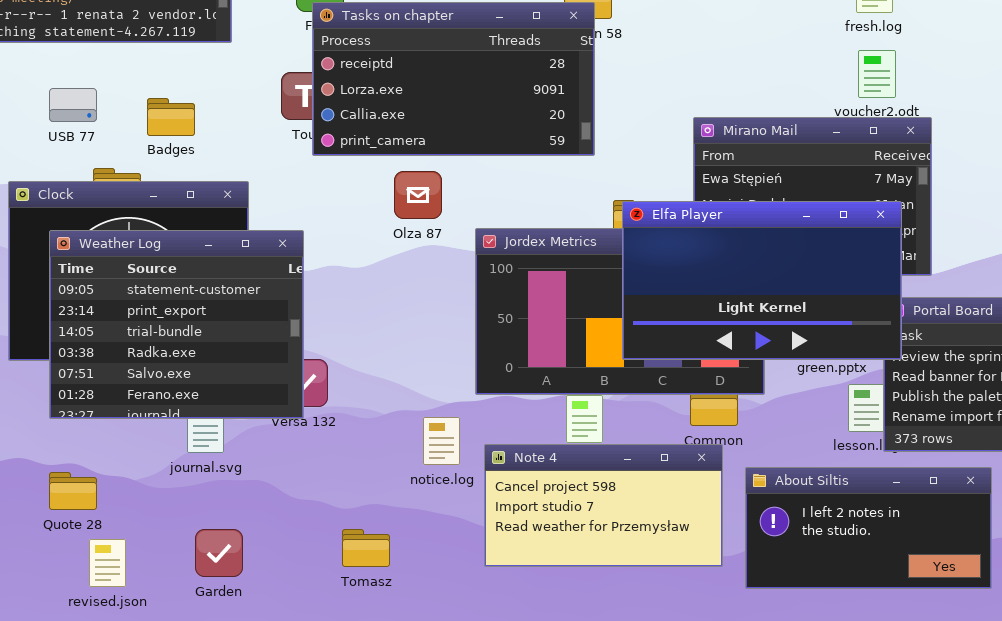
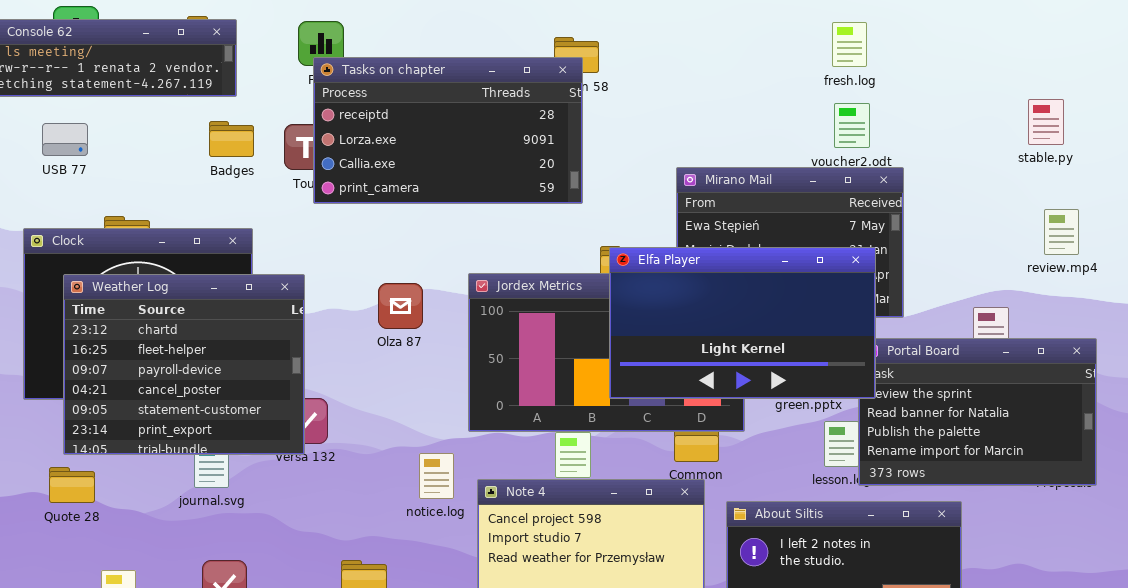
USB 77: [49,88,97,122] -> [42,123,88,156], moved
Badges: [147,98,195,136] -> [209,121,254,157], moved
Olza 87: [394,171,442,219] -> [378,283,423,329], moved
Weather Log: [49,230,304,419] -> [63,274,305,455], scrolled up 4 rows
Quote 28: [49,472,97,510] -> [49,467,95,503], moved

